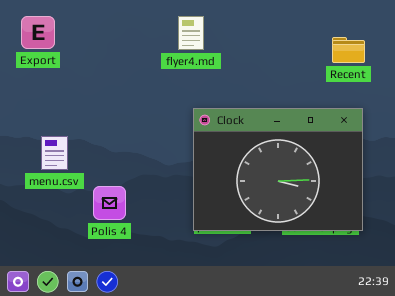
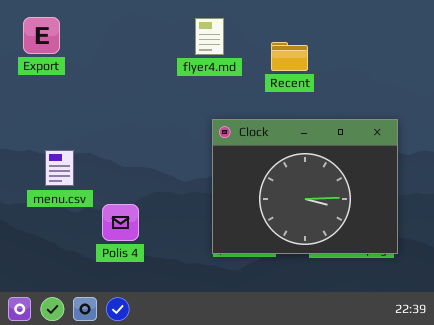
Recent: [332,37,365,63] -> [271,42,308,71], moved

